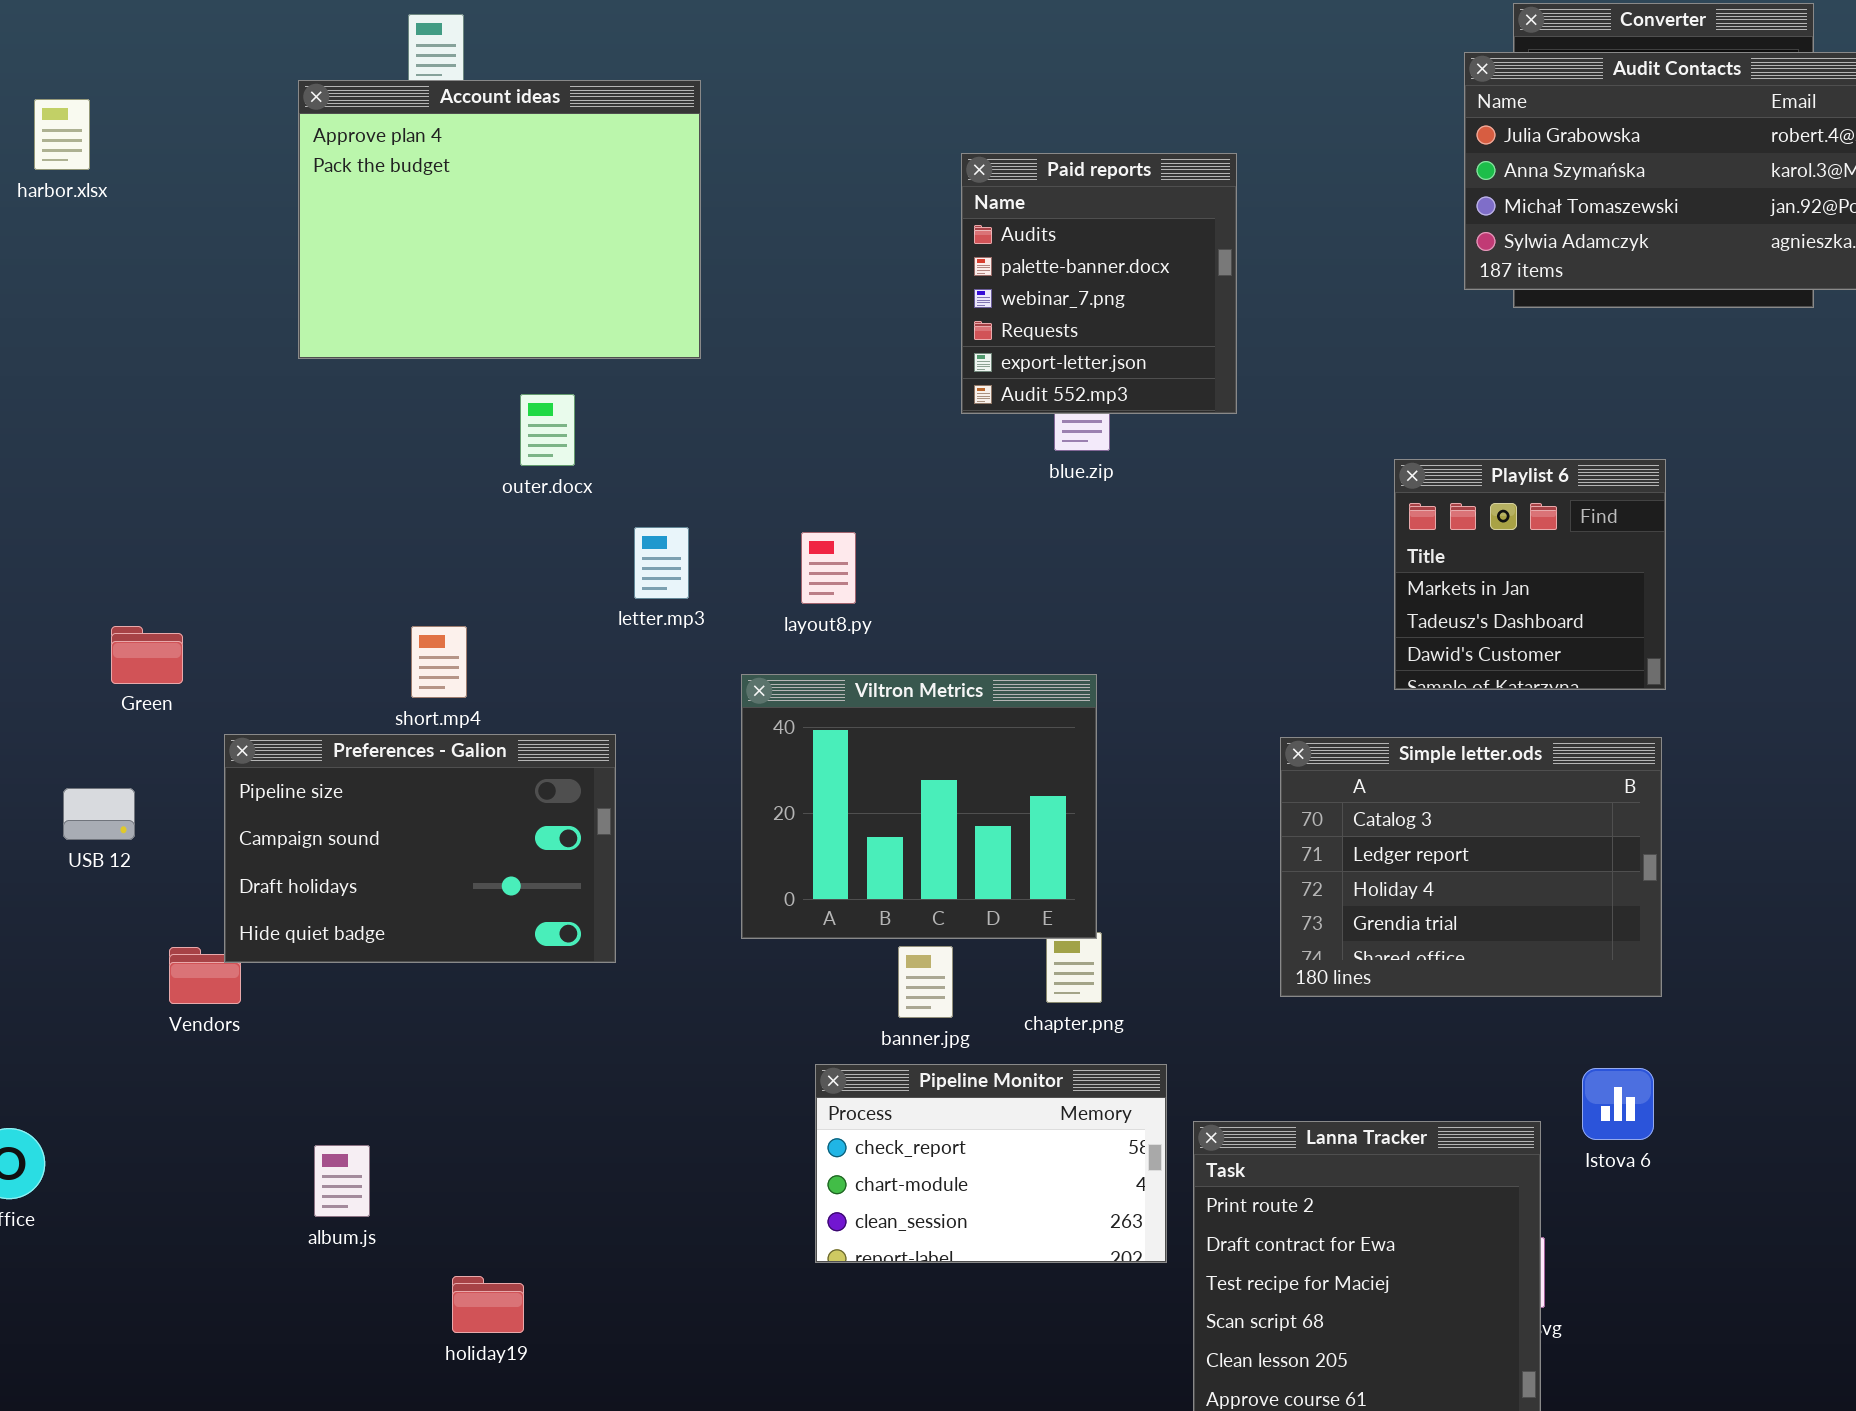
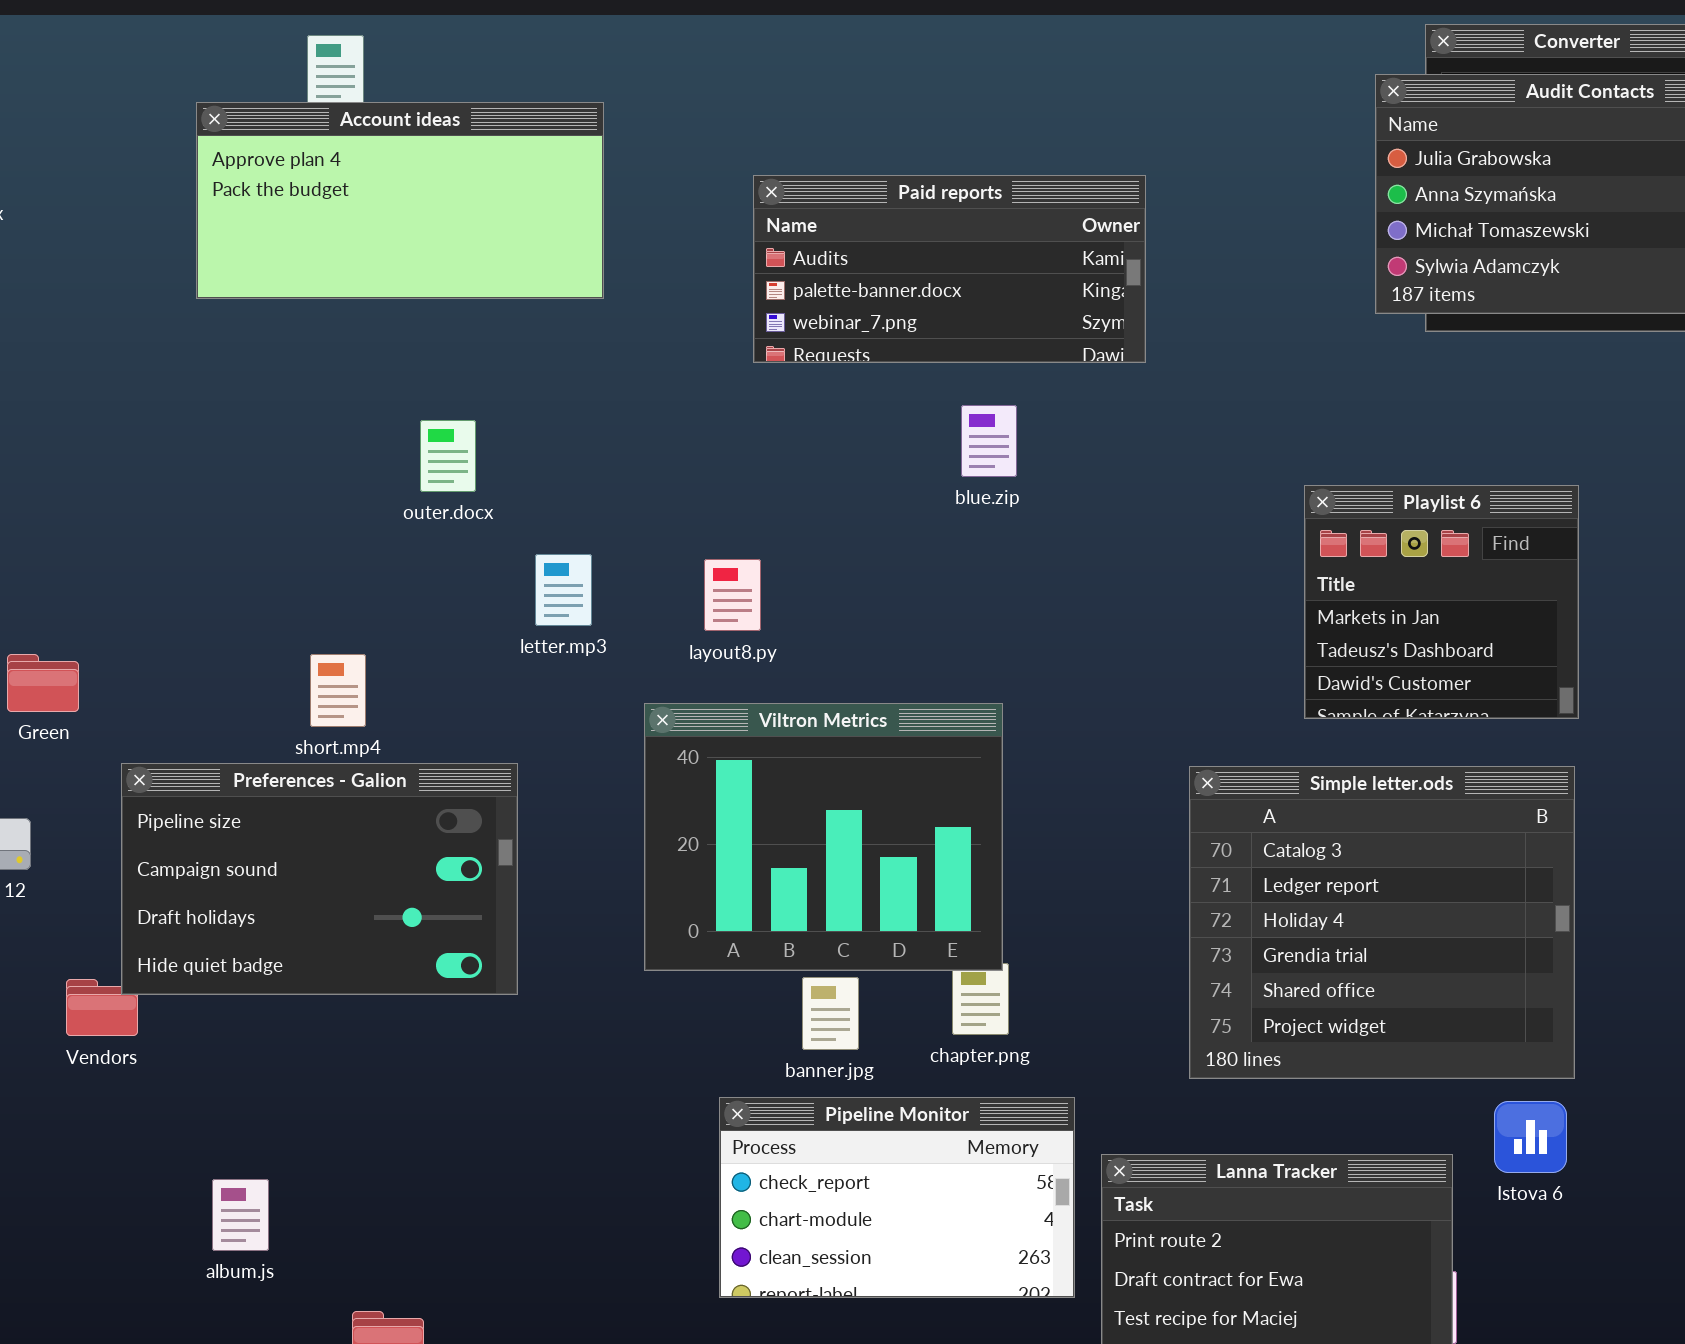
Account ideas: [298,80,701,359] -> [196,102,604,299], resized
Paid reports: [961,153,1237,414] -> [753,175,1146,363], resized
Simple letter.ods: [1280,737,1662,997] -> [1189,766,1575,1079], resized

